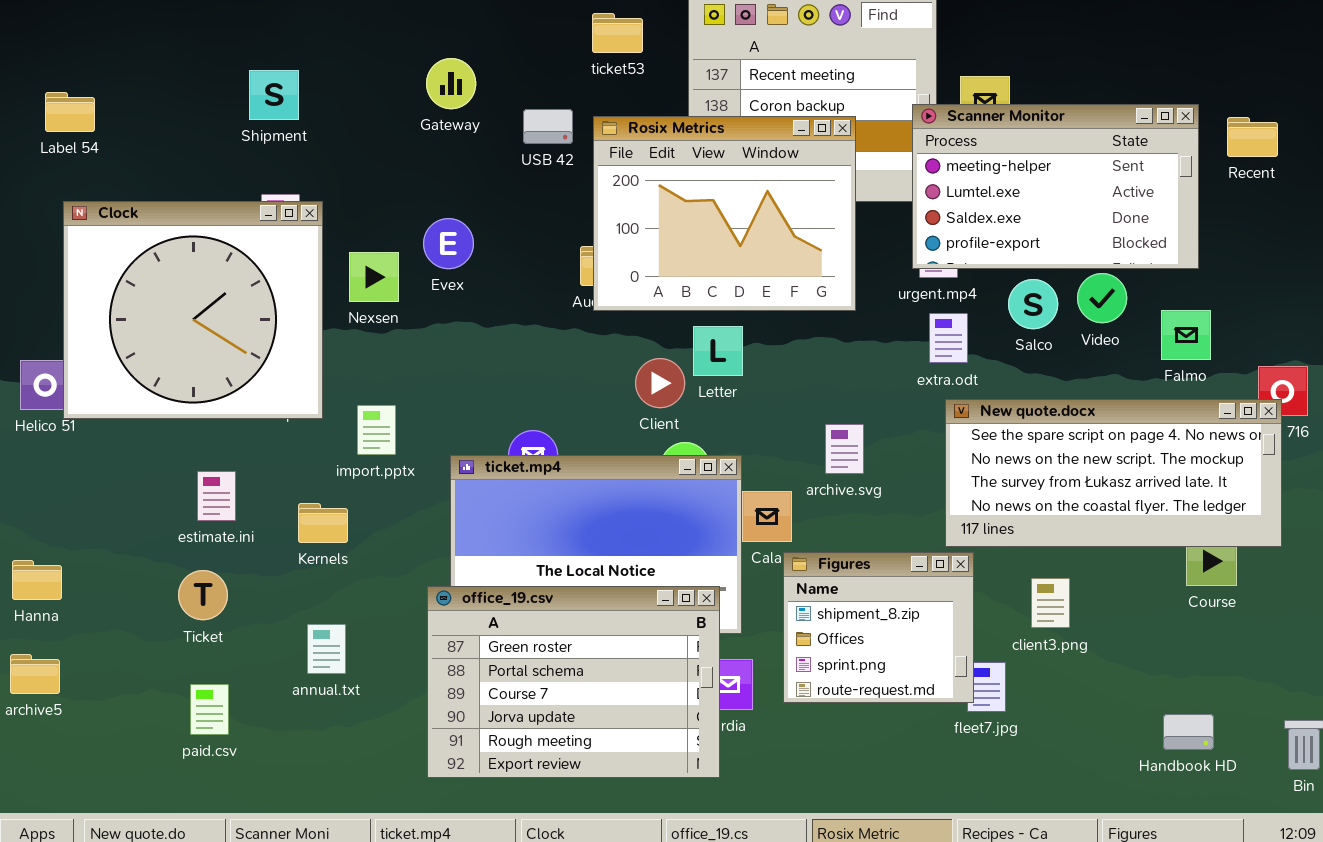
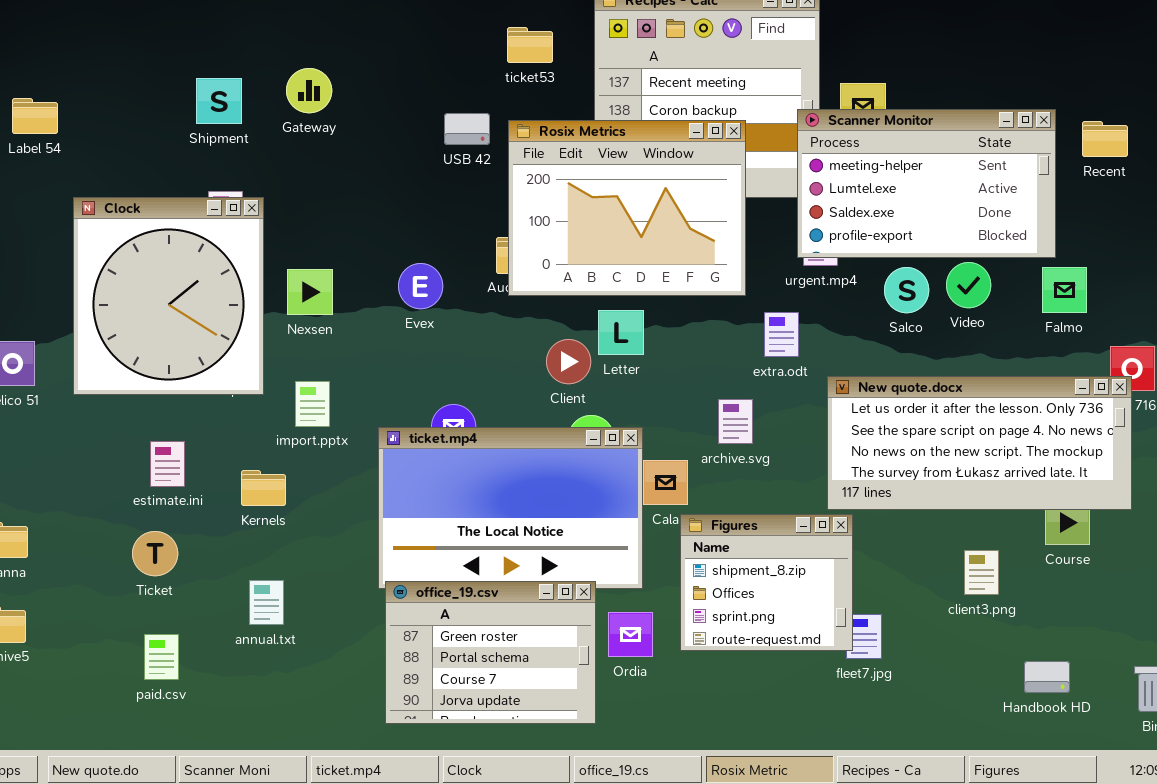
Gateway: [426,58,476,109] -> [286,68,332,113], moved
Clock: [63,201,323,419] -> [73,197,264,395], resized
Evex: [423,218,474,269] -> [398,263,443,309], moved
Nexsen: [349,252,399,302] -> [287,269,333,315], moved
Falmo: [1161,310,1211,360] -> [1042,267,1087,313], moved
extra.odt: [929,313,968,363] -> [764,312,799,357], moved
New quote.docx: [945,399,1282,547] -> [827,376,1132,510], scrolled up 1 row
client3.png: [1031,578,1070,628] -> [964,550,999,595], moved
office_19.csv: [427,586,720,778] -> [385,581,596,724], moved, resized

